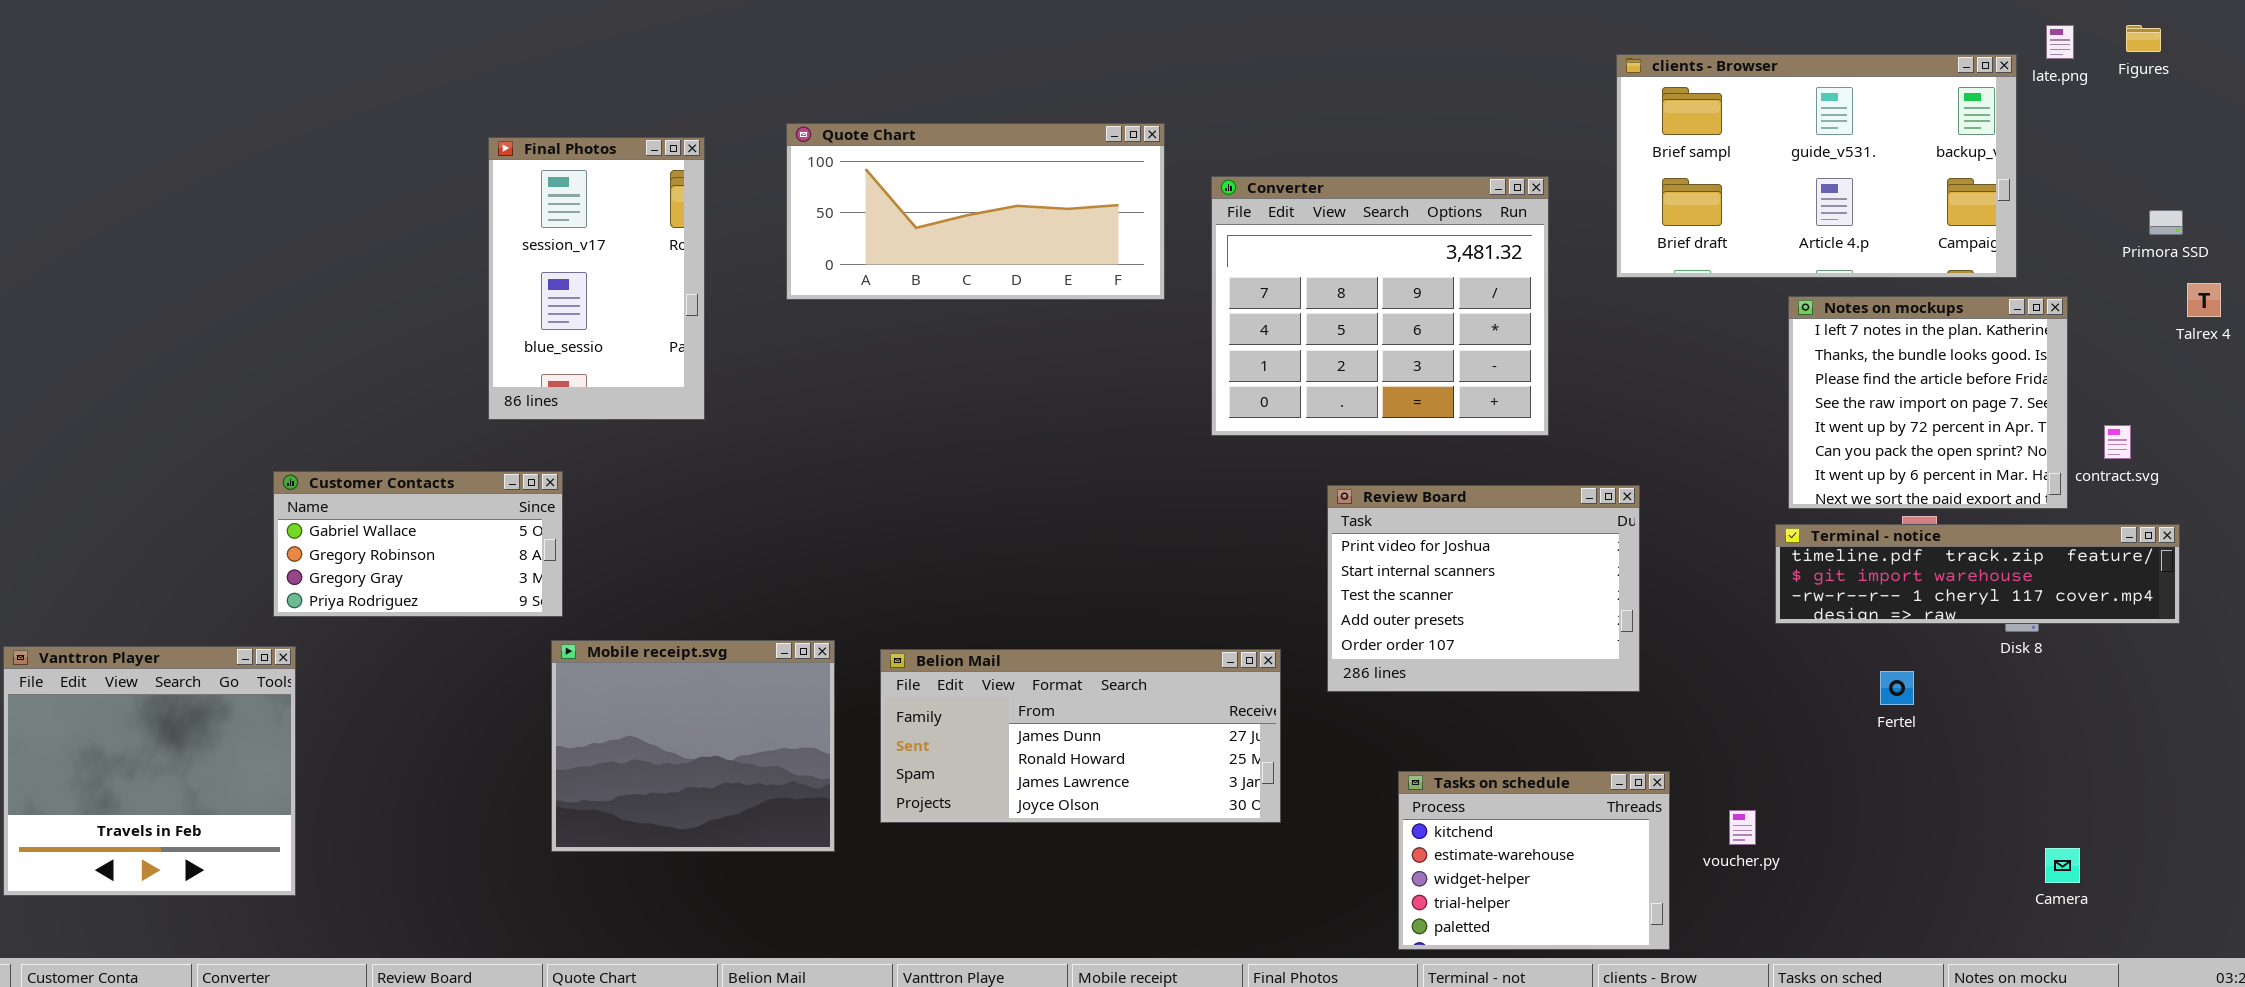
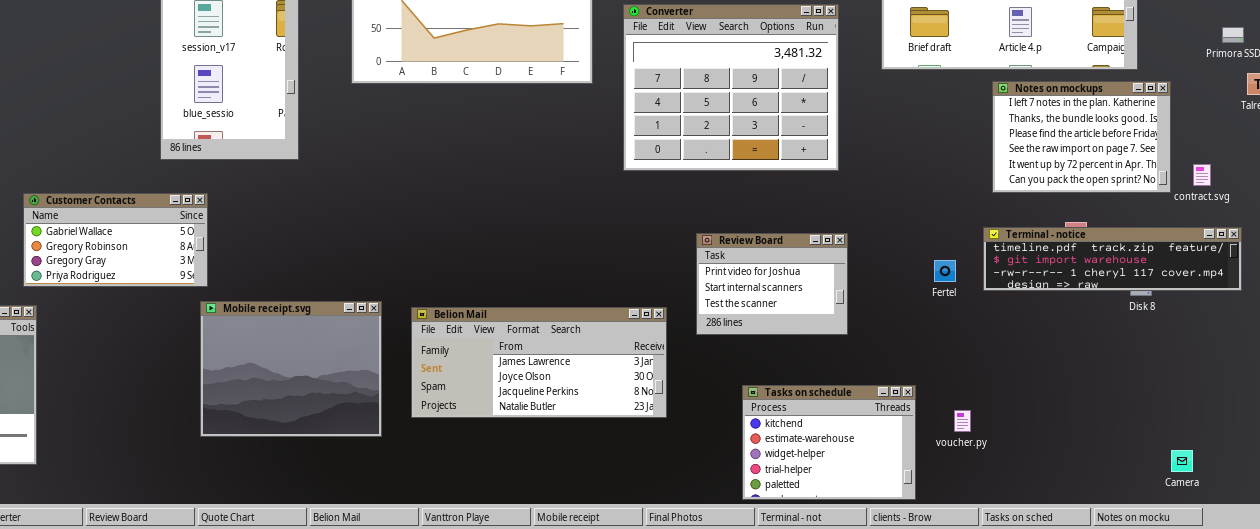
Notes on mockups: [1788,296,2068,509] -> [992,81,1171,193], resized
Review Board: [1327,485,1640,692] -> [696,233,848,335], resized
Belion Mail: [880,649,1281,823] -> [411,307,667,418], scrolled down 2 rows
Fertel: [1880,671,1914,705] -> [934,260,956,282], moved
Camera: [2045,848,2080,883] -> [1171,450,1193,472], moved

